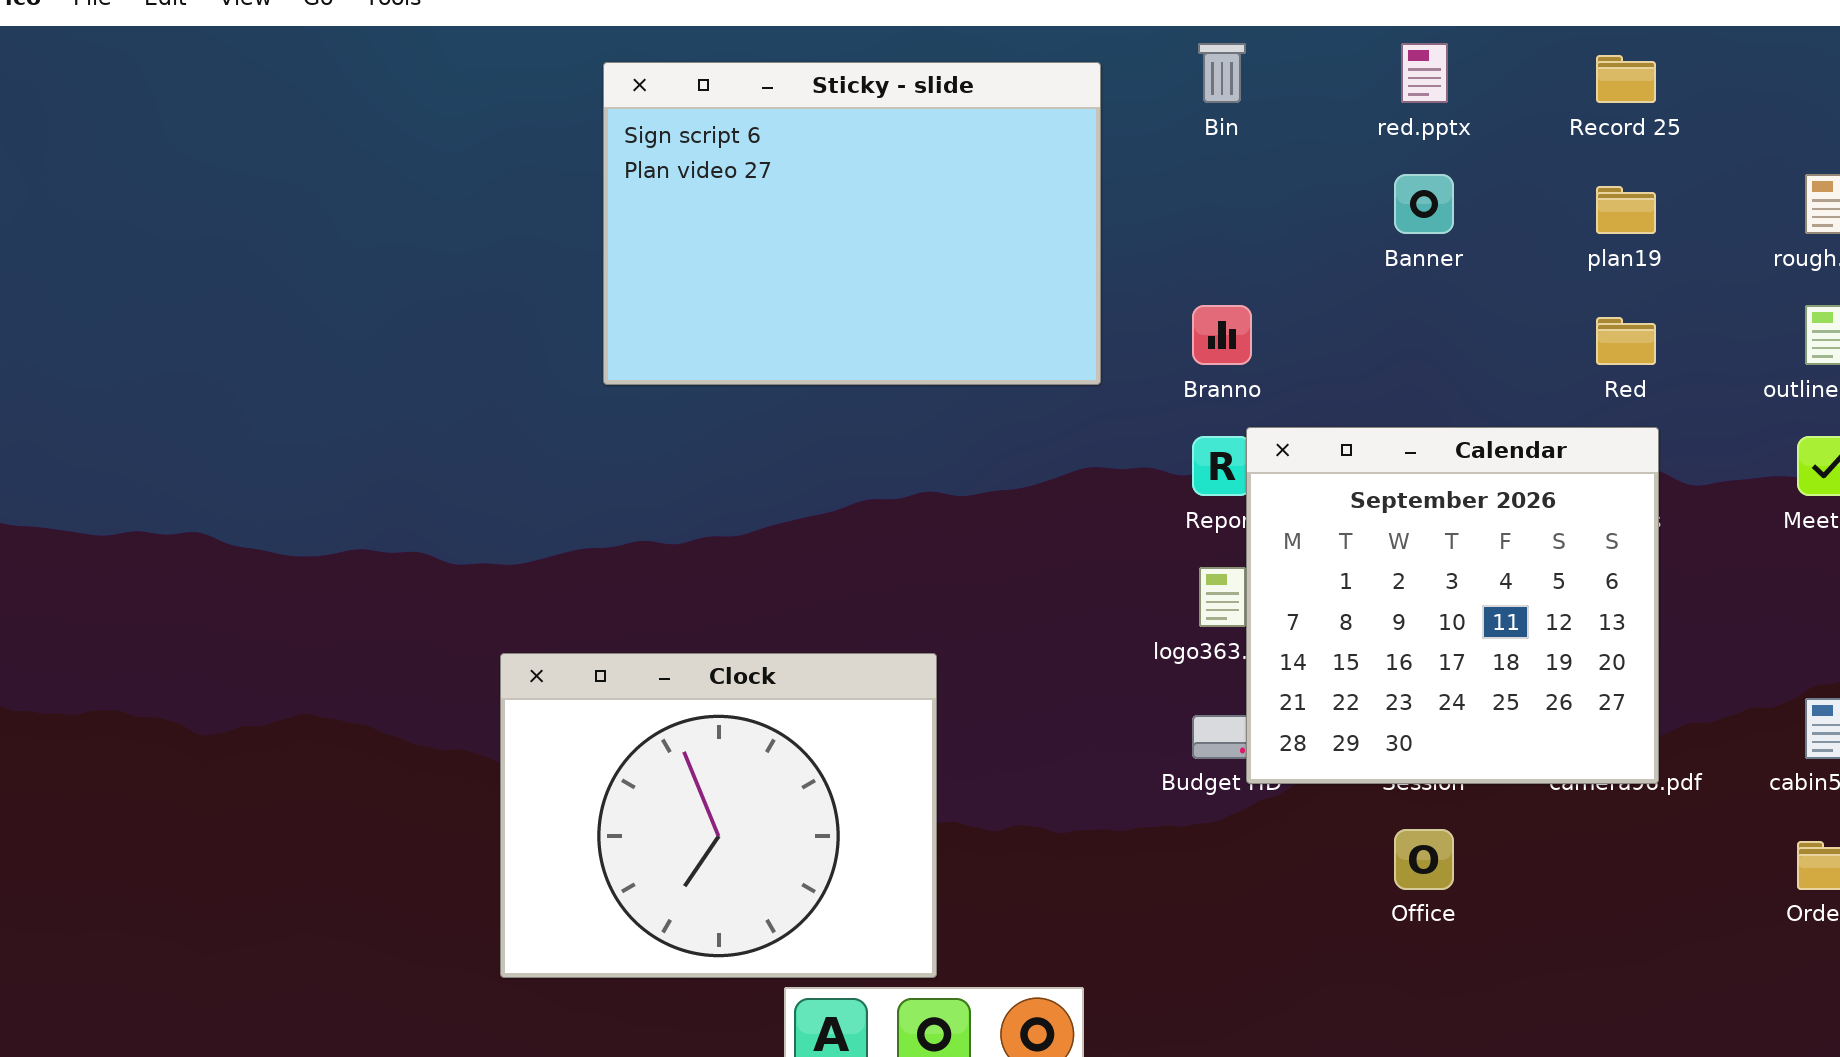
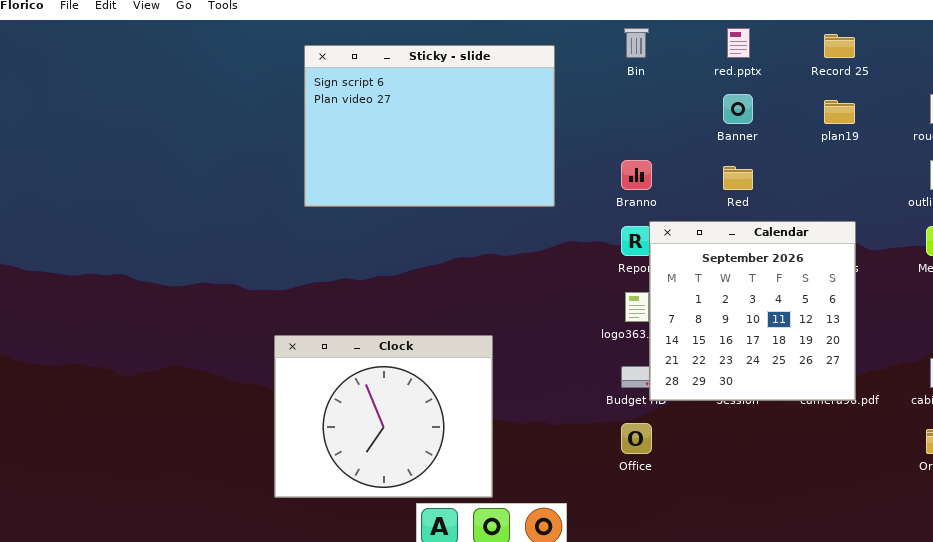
Sticky - slide: [603,62,1101,385] -> [304,45,555,207], moved
Red: [1596,317,1656,365] -> [723,166,753,190], moved
Office: [1394,829,1454,890] -> [621,423,652,454], moved

